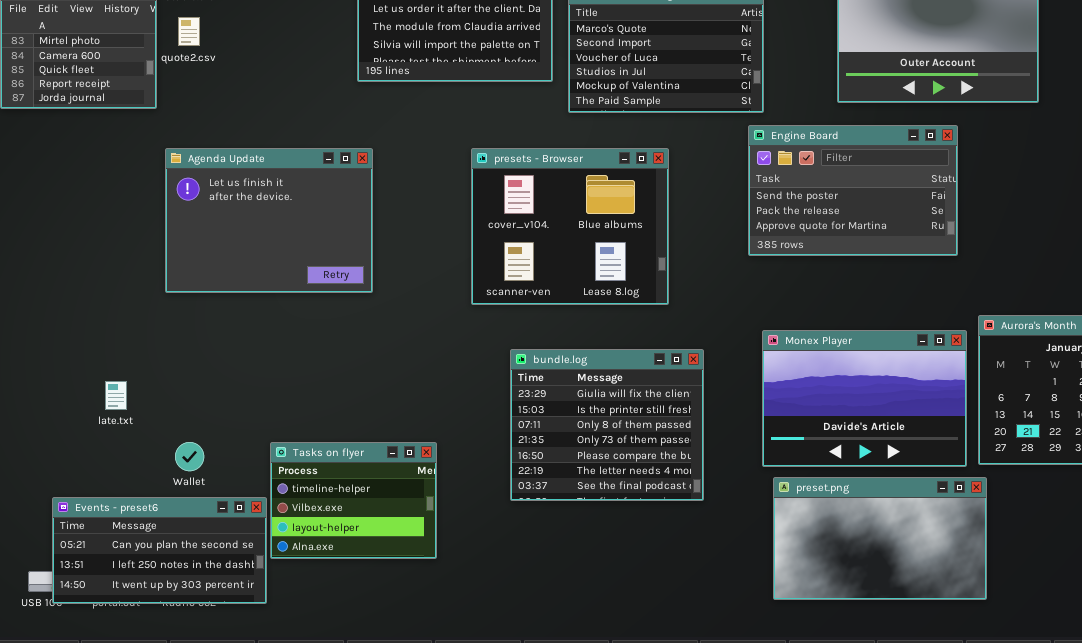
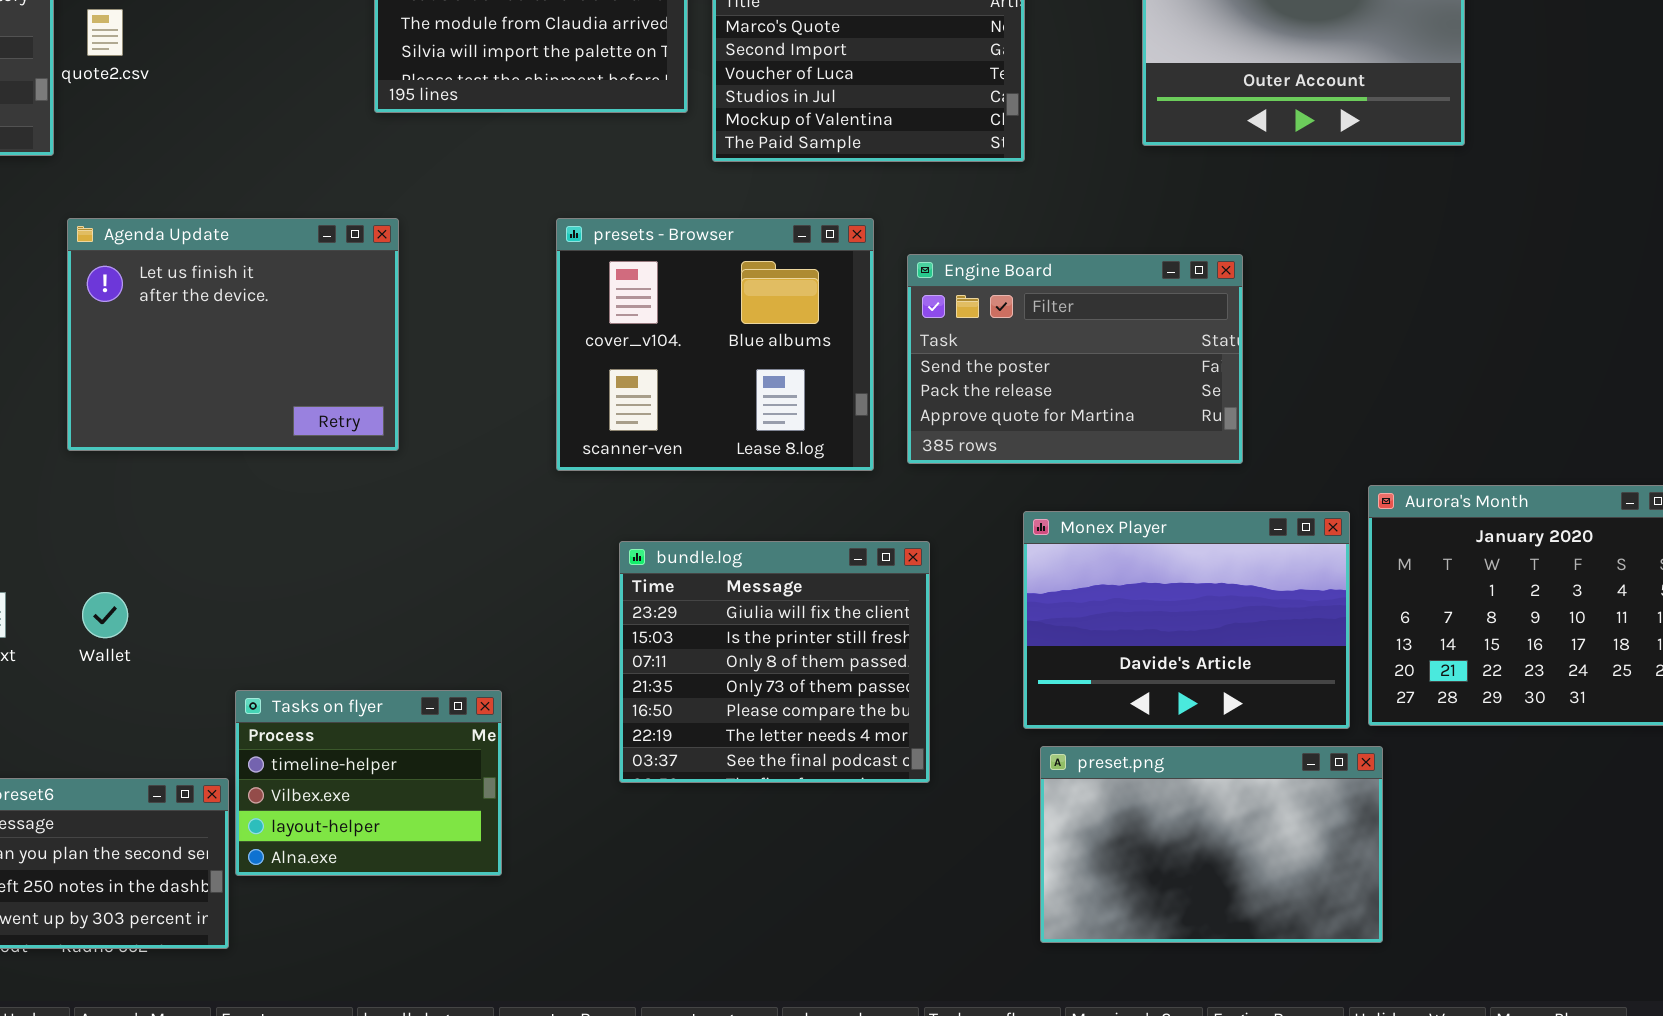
Engine Board: [748,125,958,256] -> [907,254,1243,464], moved
Wallet: [175,442,204,471] -> [82,592,128,638], moved

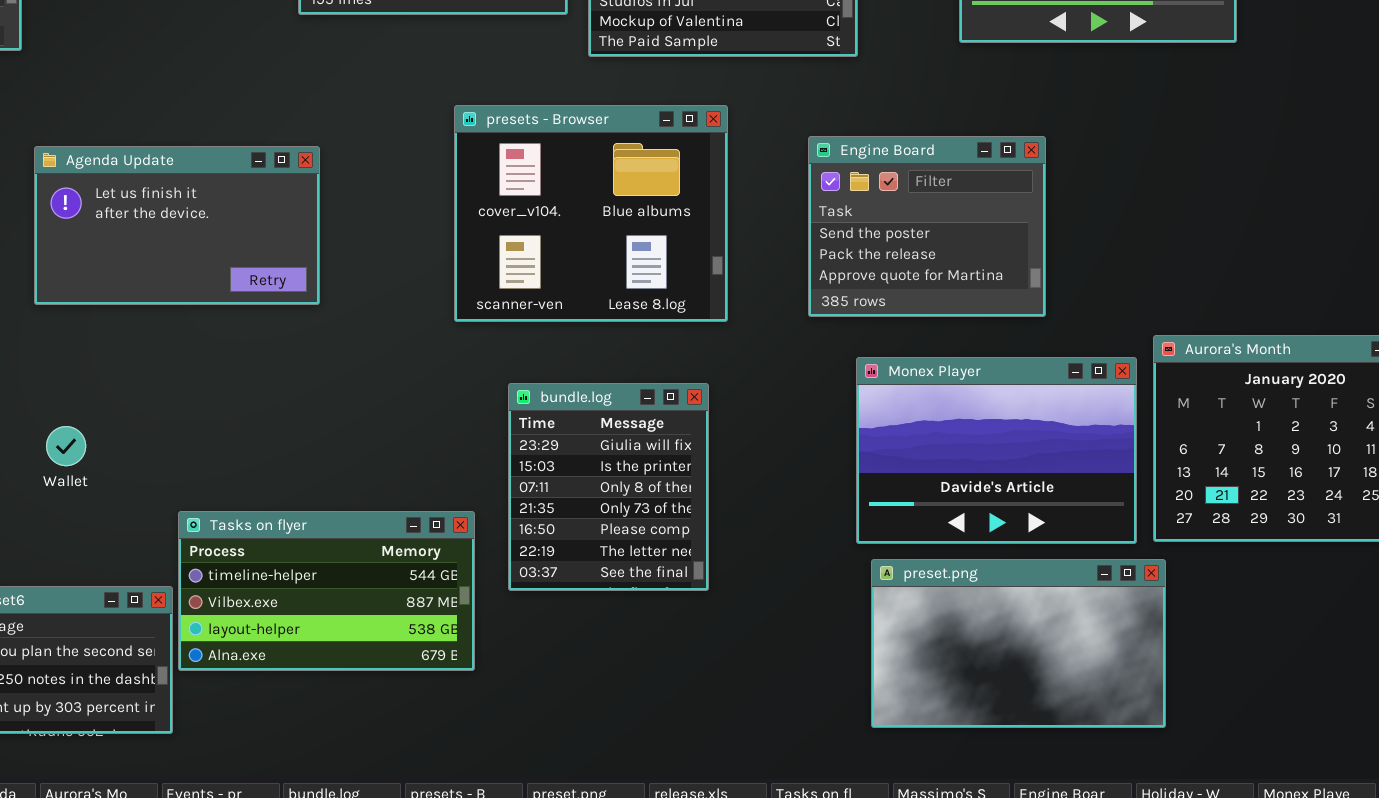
Agenda Update: [67,218,399,451] -> [34,146,320,305], resized
Engine Board: [907,254,1243,464] -> [808,136,1046,317], resized
bundle.log: [619,541,930,783] -> [508,383,709,591], resized
Tasks on flyer: [235,690,502,876] -> [178,511,475,671], resized

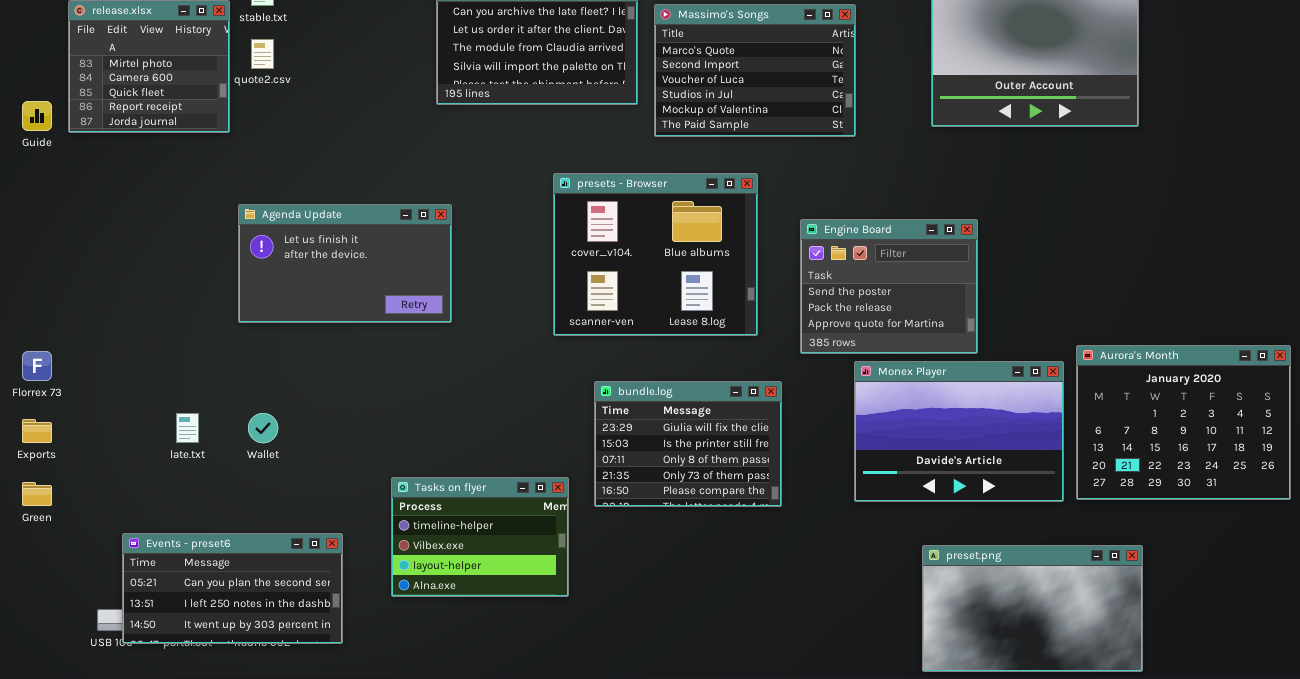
Engine Board: [808,136,1046,317] -> [800,219,978,354], moved
bundle.log: [508,383,709,591] -> [594,381,782,507], resized
Tasks on flyer: [178,511,475,671] -> [391,477,569,597], resized
preset.png: [871,559,1166,728] -> [922,545,1143,672], moved

